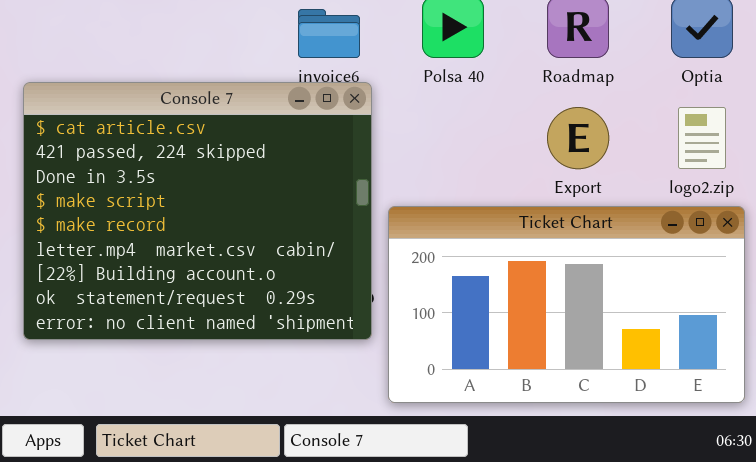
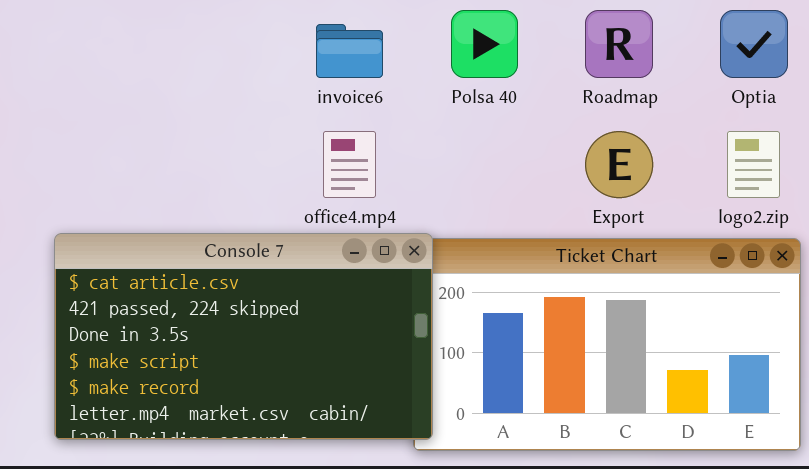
Console 7: [23,82,372,340] -> [54,233,433,440], moved, resized

